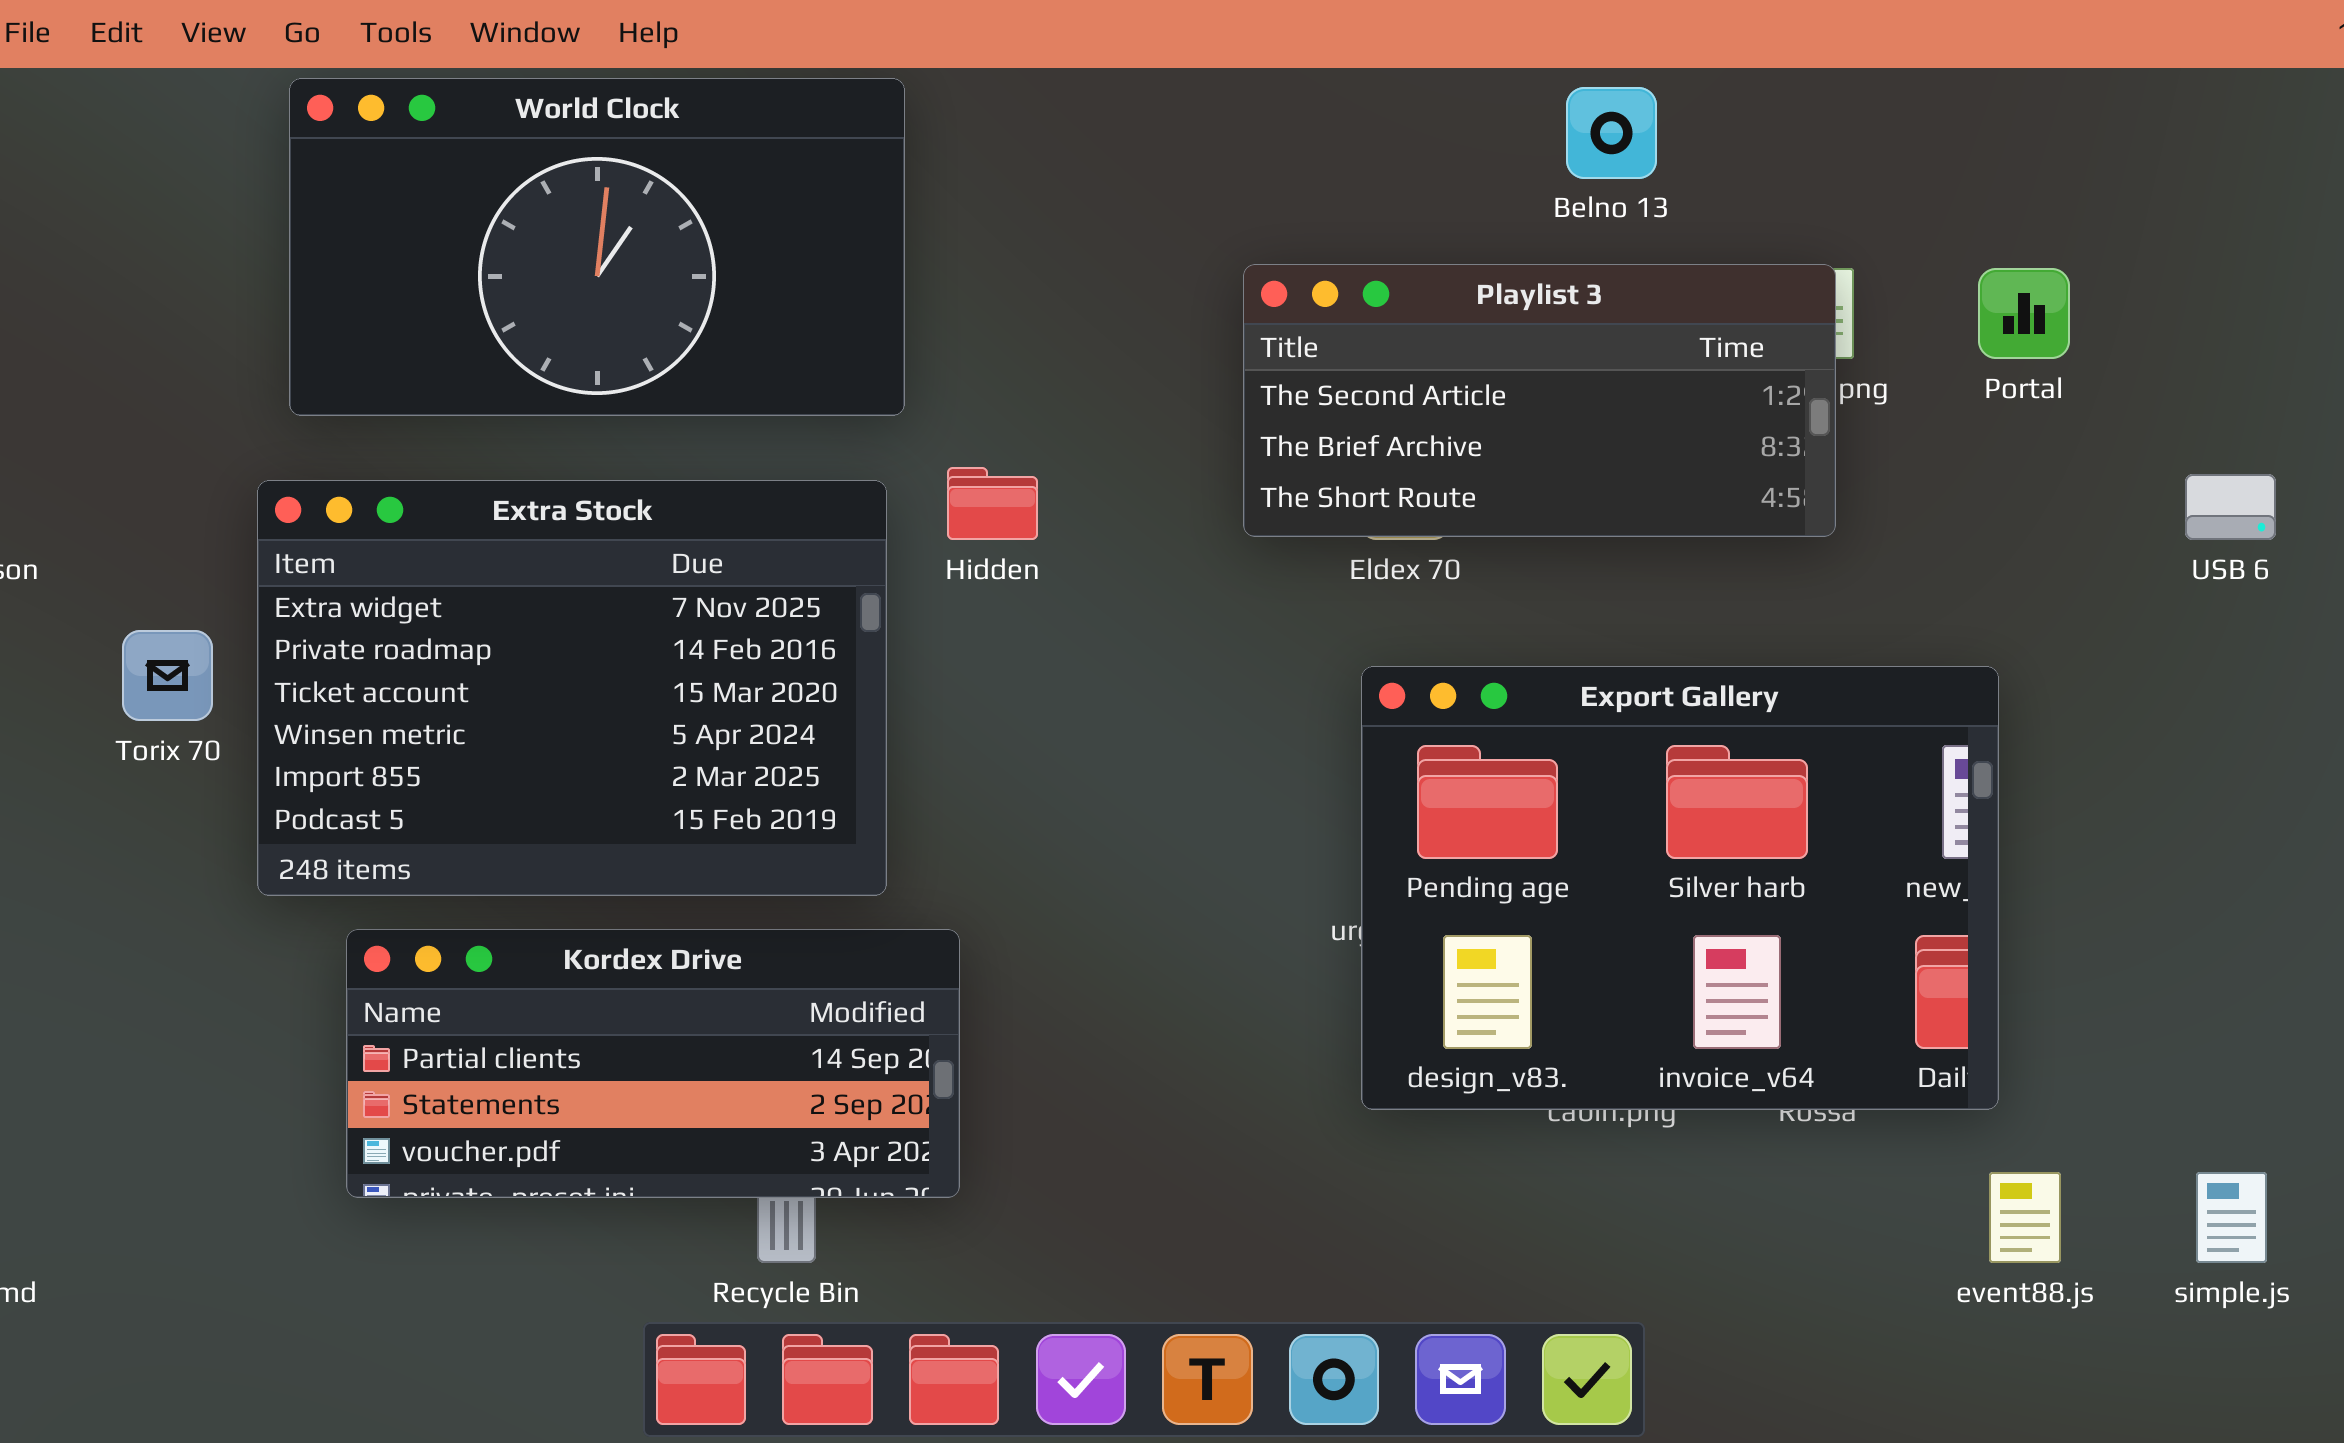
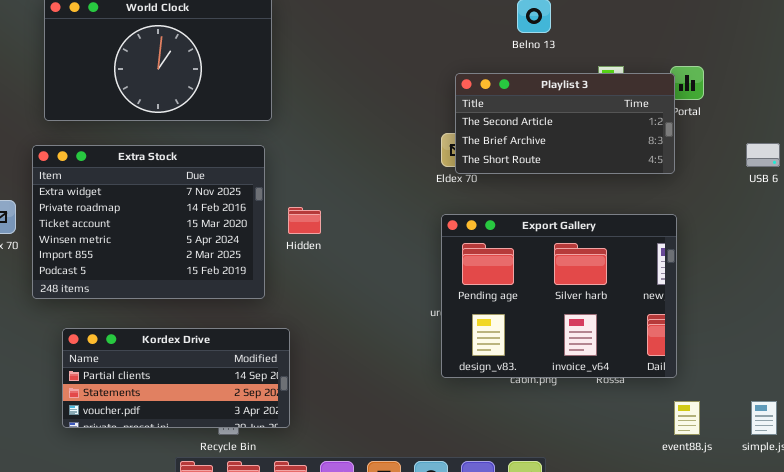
Playlist 3: [1243,264,1836,537] -> [455,73,675,174], moved
Hidden: [947,467,1038,540] -> [288,207,321,234], moved
Kordex Drive: [346,929,960,1198] -> [62,328,290,428], moved

